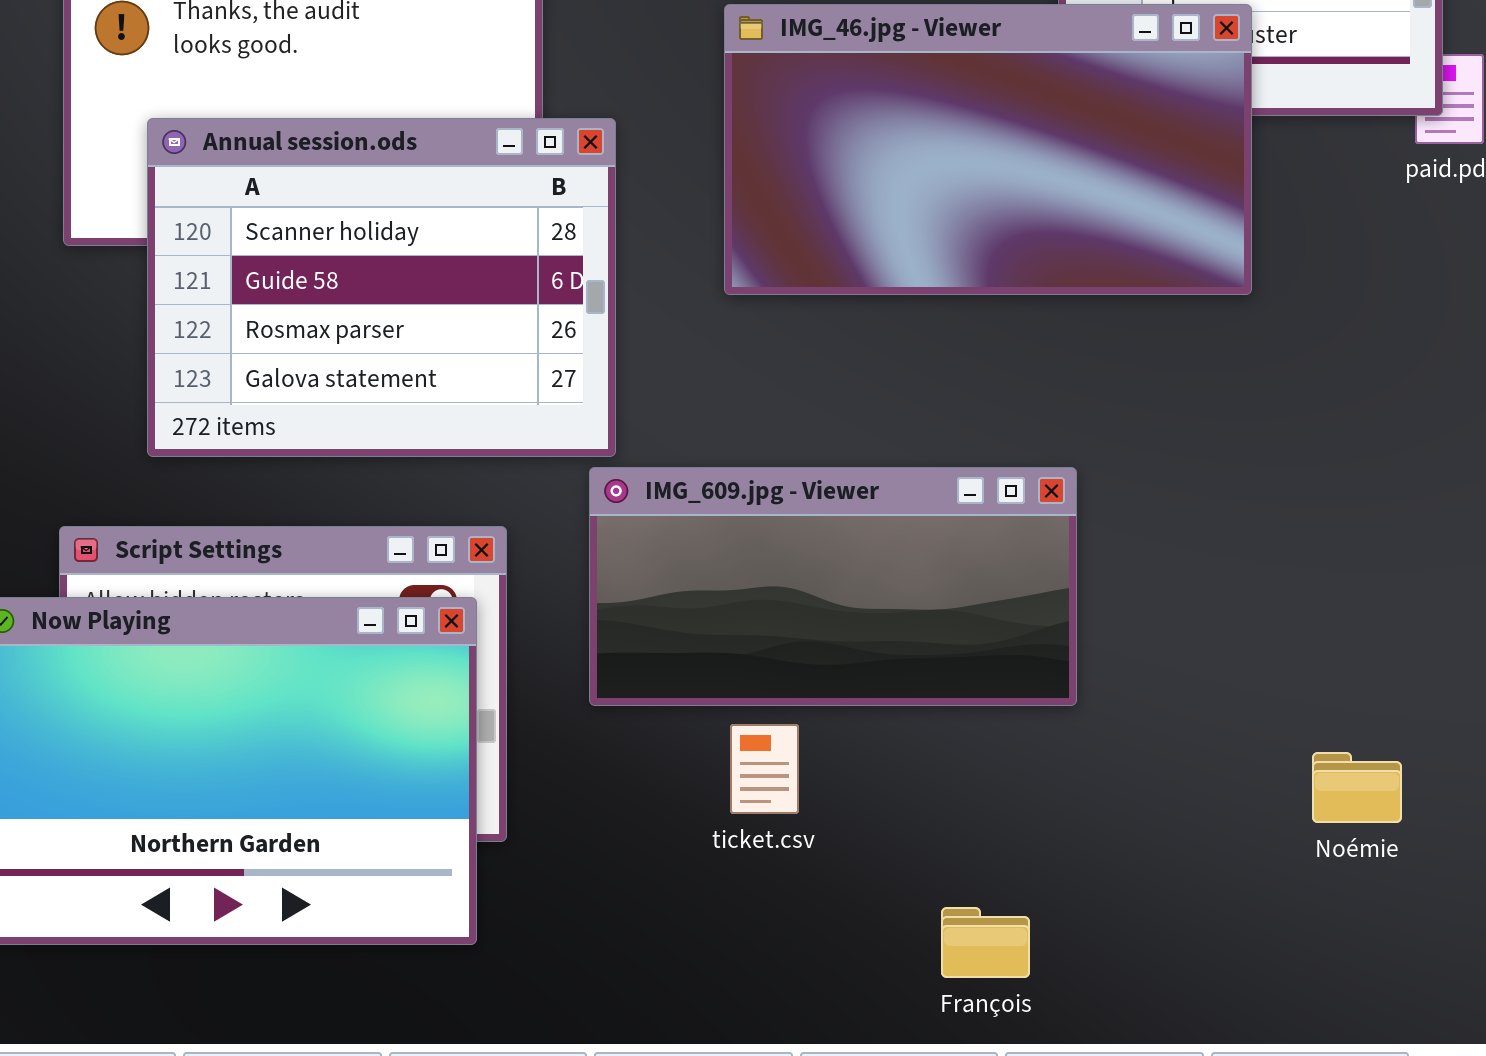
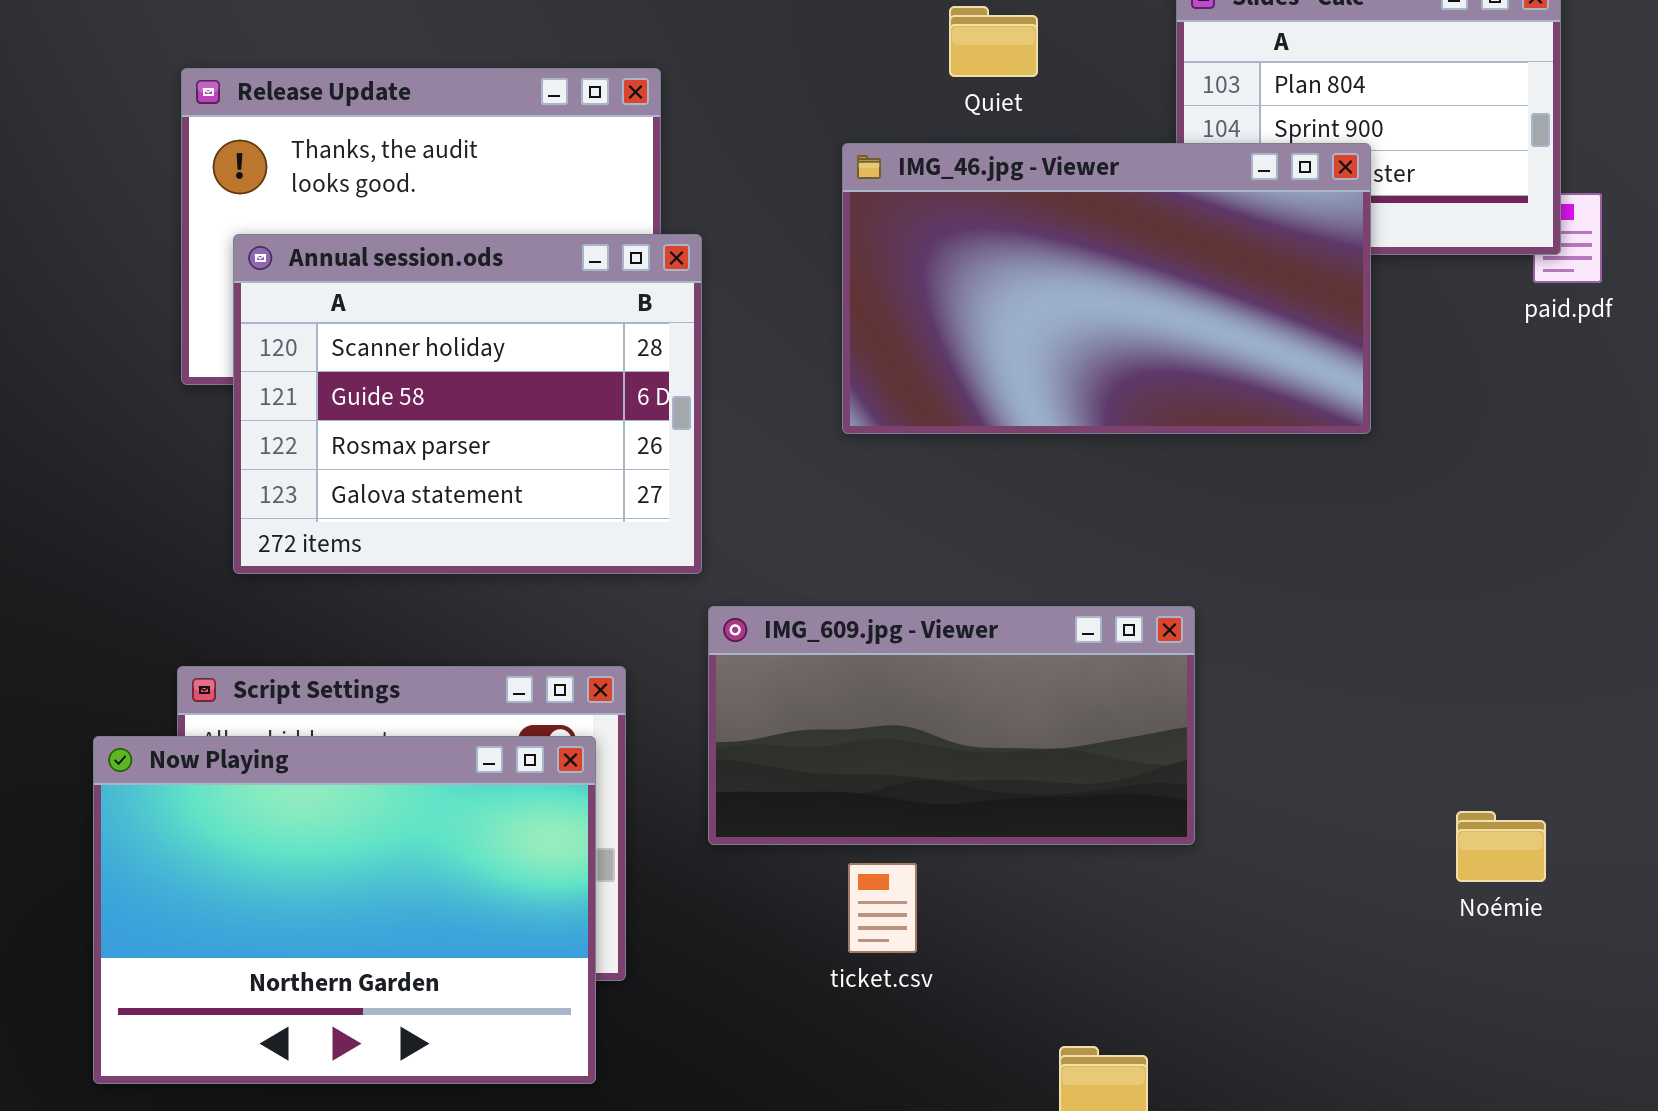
Annual session.ods: [147,118,616,457] -> [233,234,702,574], moved
Noémie: [1312,752,1402,823] -> [1456,811,1546,882], moved

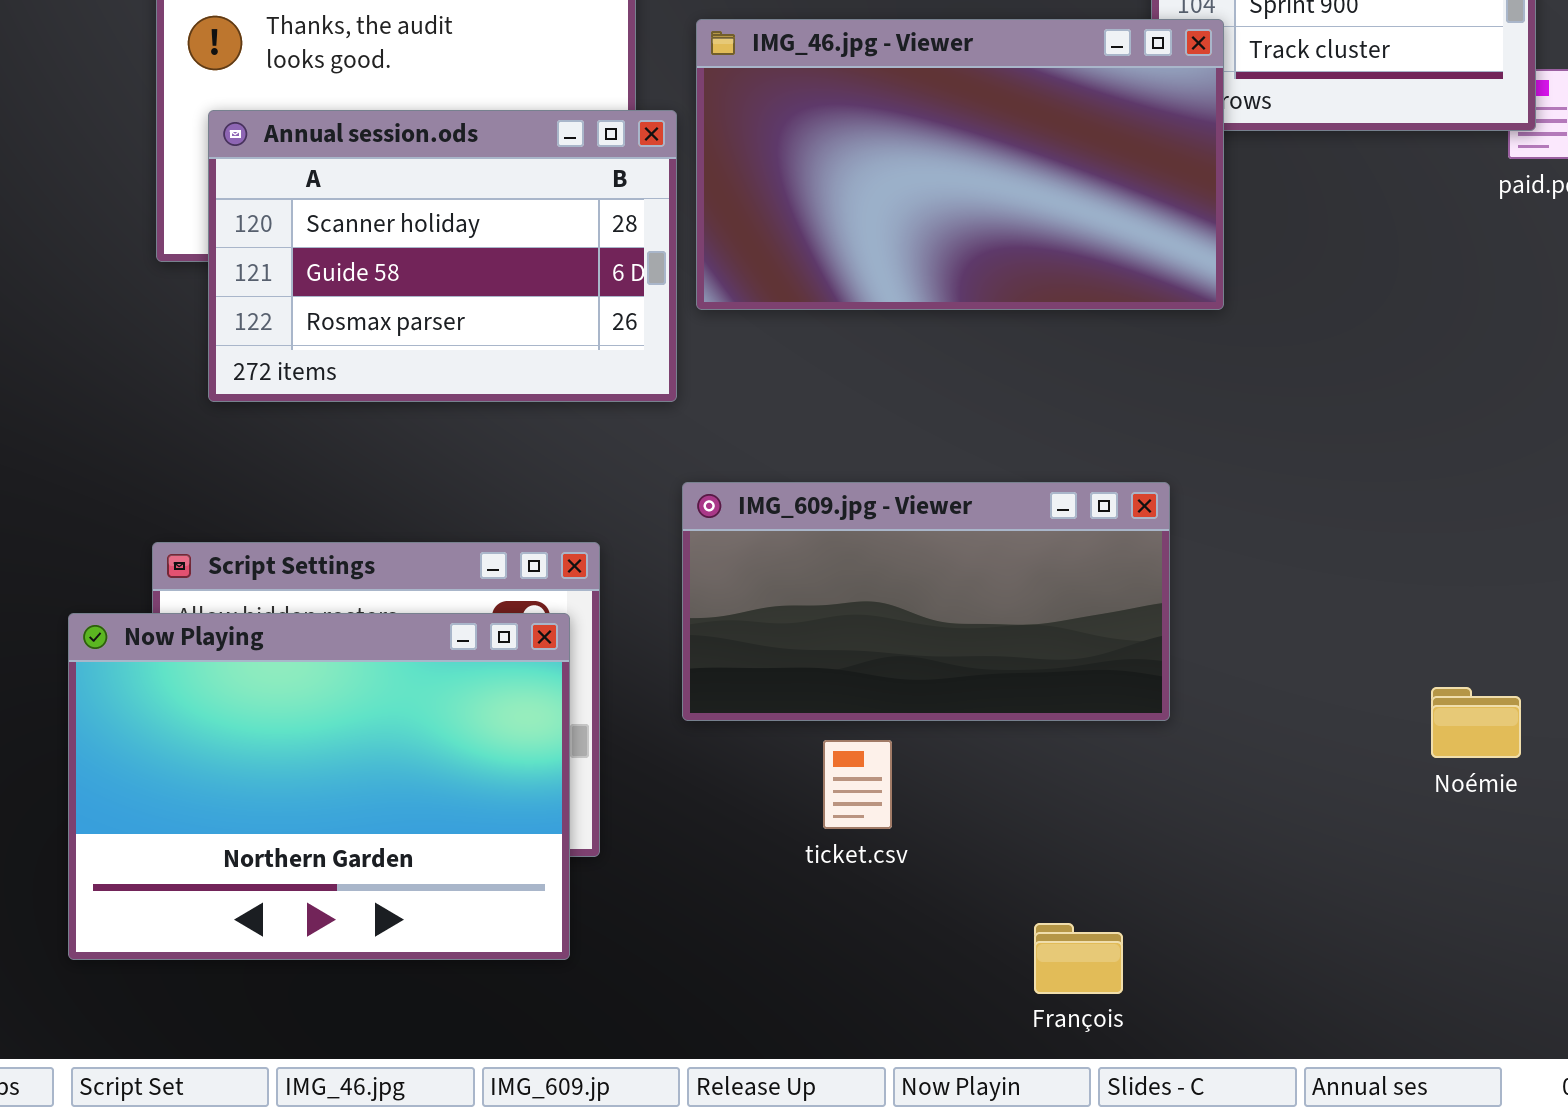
IMG_46.jpg - Viewer: [842,143,1371,434] -> [696,19,1224,310], moved
Annual session.ods: [233,234,702,574] -> [208,110,677,402], resized

